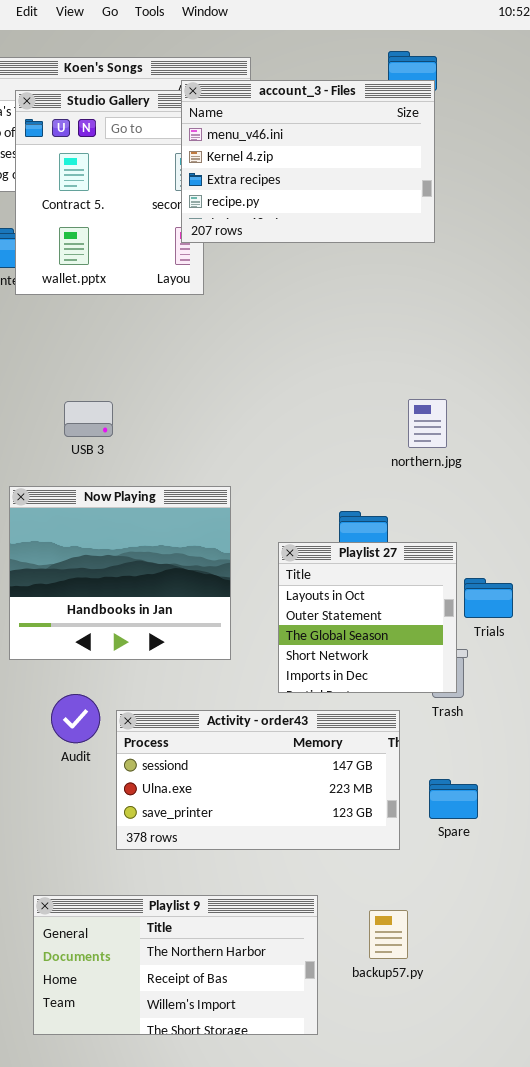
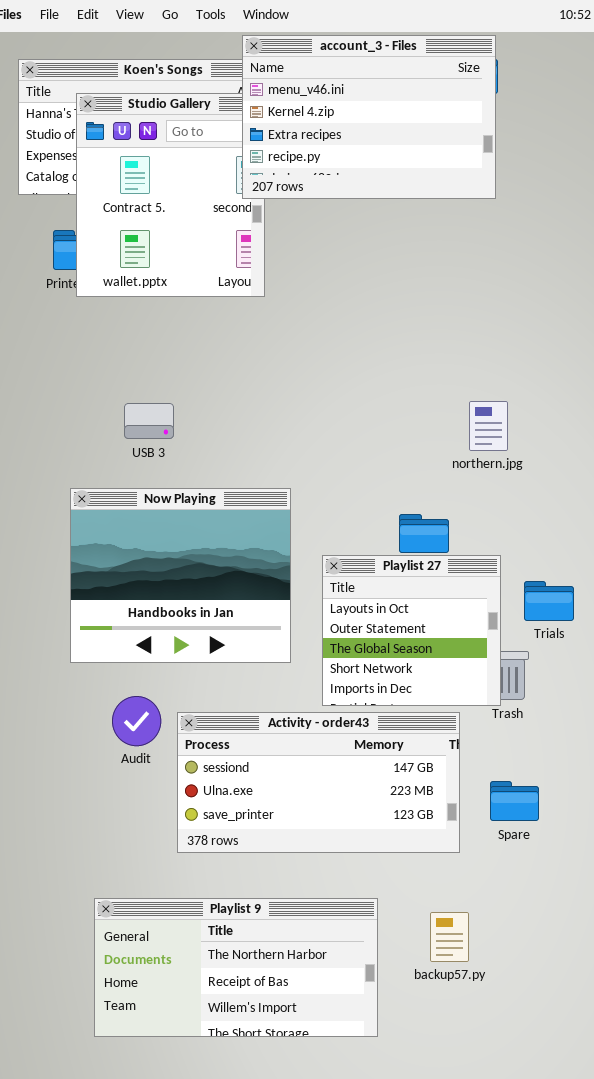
account_3 - Files: [181,80,435,243] -> [242,35,496,199], moved
Playlist 27: [278,542,457,693] -> [322,555,501,706], moved

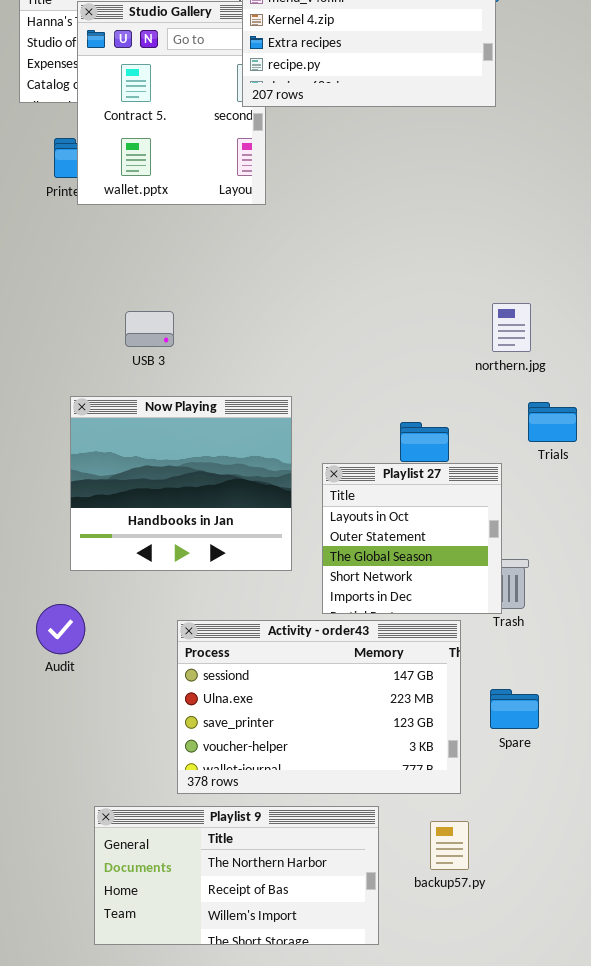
northern.jpg: [469,401,508,451] -> [492,303,531,352], moved
Trials: [524,581,574,621] -> [528,402,577,442], moved
Audit: [112,696,161,746] -> [36,604,85,654], moved
Activity - order43: [177,712,460,853] -> [177,620,461,794], resized

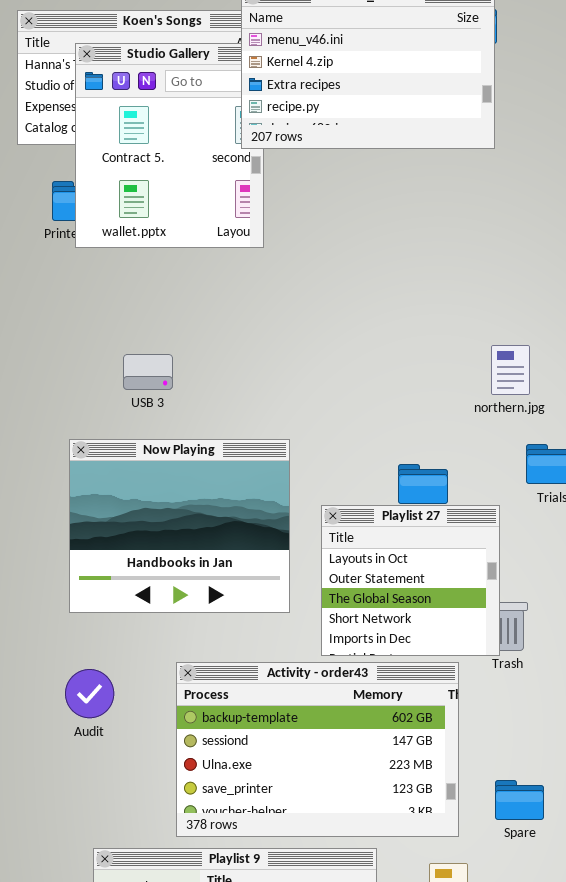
Audit: [36,604,85,654] -> [65,669,114,718], moved
Activity - order43: [177,620,461,794] -> [176,662,459,837], scrolled up 1 row
Spare: [490,689,539,729] -> [495,780,544,820], moved

